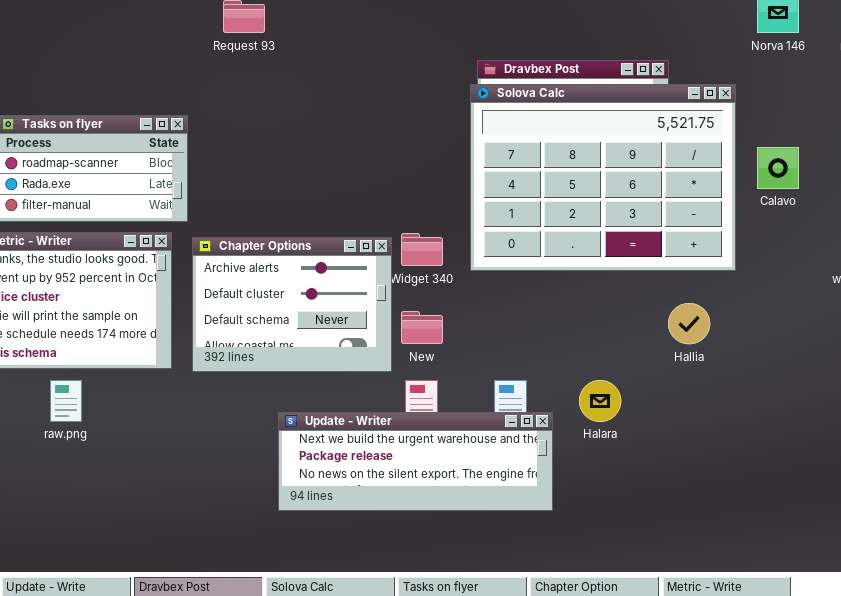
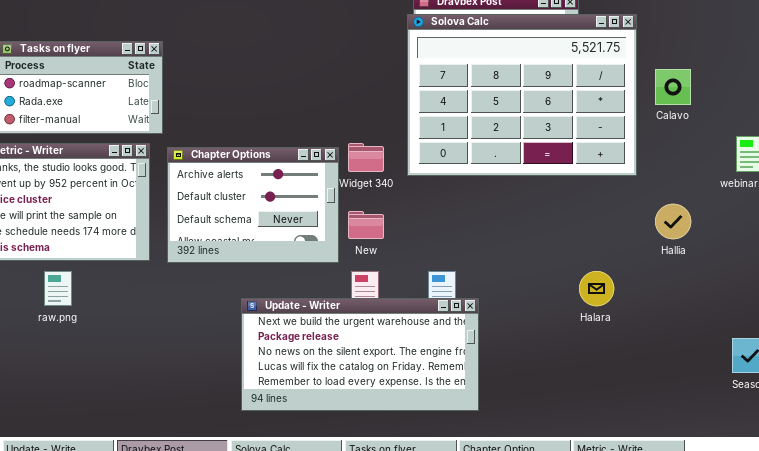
Hallia: [668,303,710,344] -> [655,204,691,239], moved
Halara: [579,380,621,422] -> [579,271,614,306], moved
Update - Writer: [278,412,553,511] -> [241,298,479,411], resized

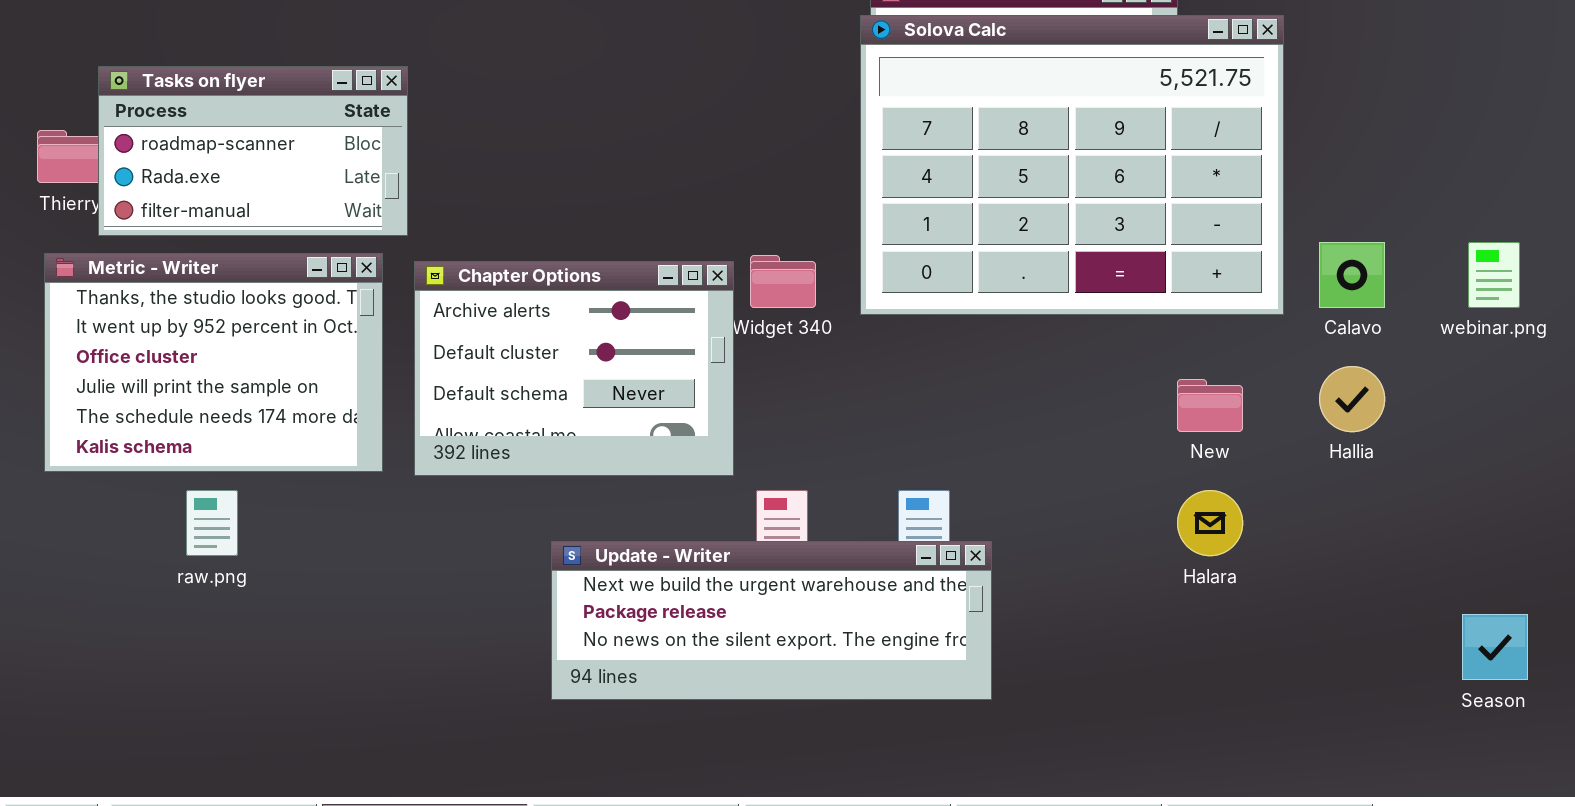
Calavo: [655,69,691,105] -> [1319,242,1385,308], moved
New: [348,211,384,239] -> [1177,379,1243,432], moved
Update - Writer: [241,298,479,411] -> [551,541,992,700], resized

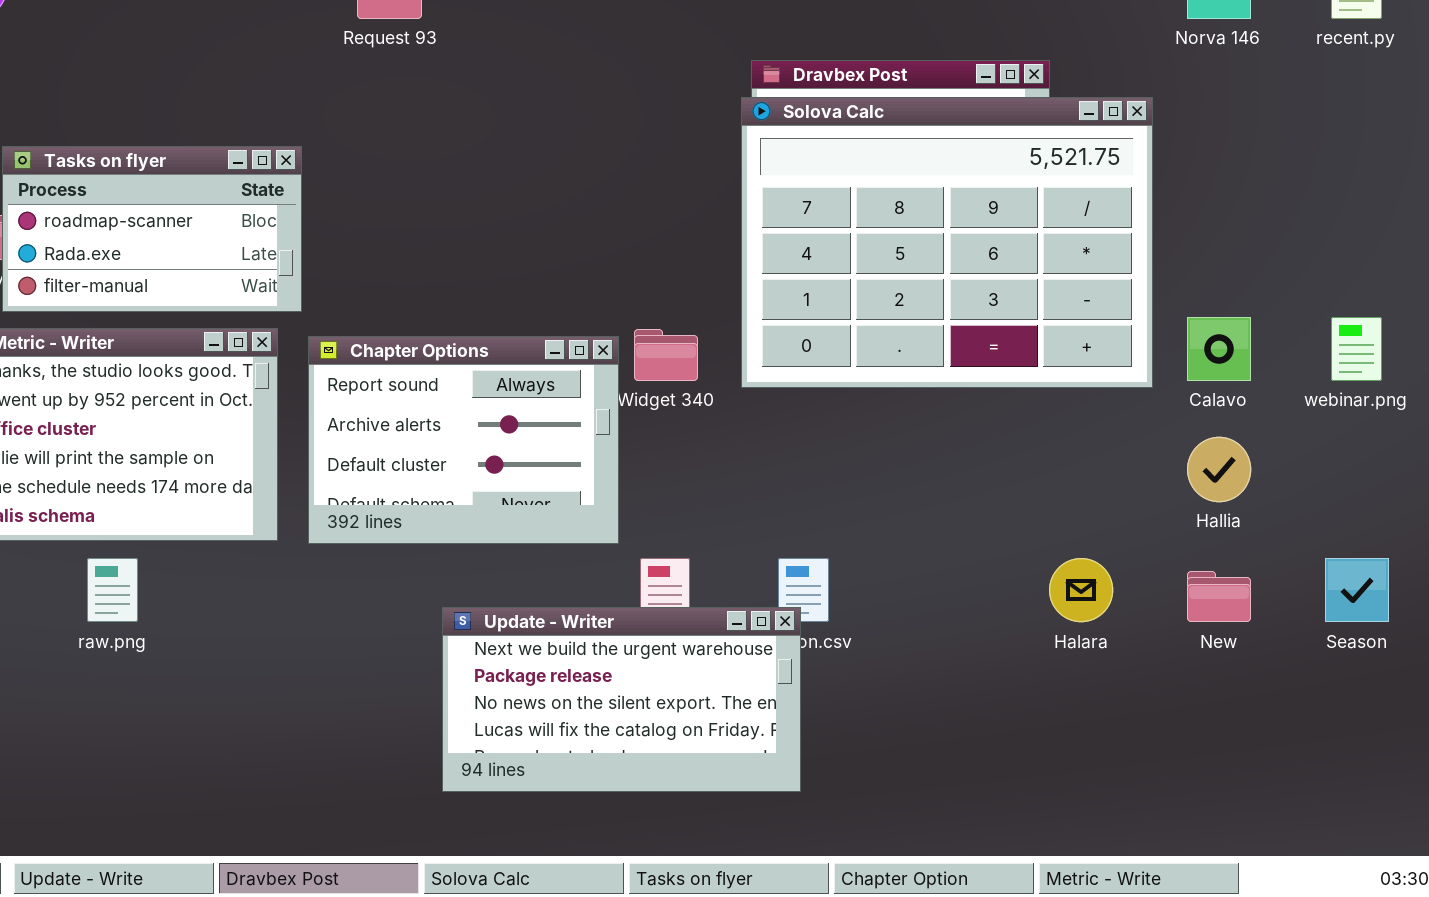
Chapter Options: [414,261,734,476] -> [308,336,619,544], scrolled up 1 row
New: [1177,379,1243,432] -> [1187,571,1251,622], moved
Update - Writer: [551,541,992,700] -> [442,607,801,792], resized
Season: [1462,614,1528,680] -> [1325,558,1389,622], moved

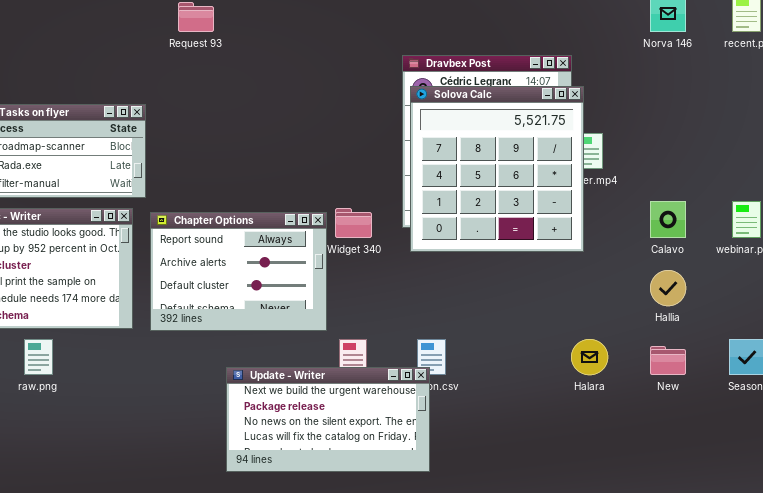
Solova Calc: [741,97,1153,388] -> [410,86,584,252], moved, resized

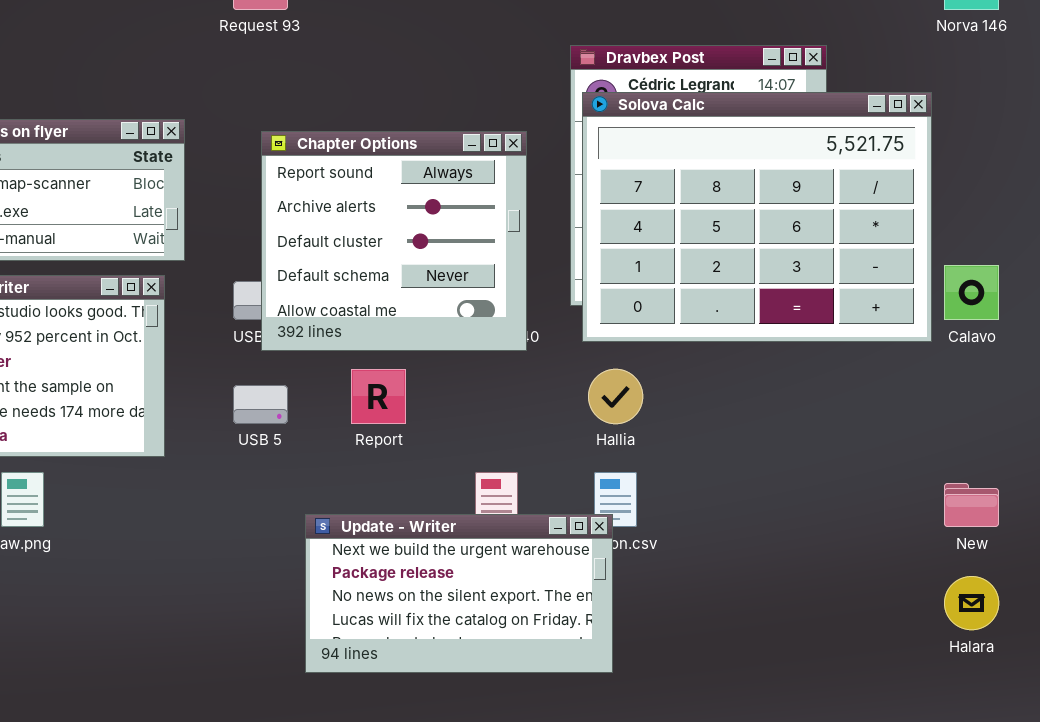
Solova Calc: [410,86,584,252] -> [582,92,932,342], resized
Chapter Options: [150,212,327,331] -> [261,131,527,351], moved, resized
Hallia: [650,270,686,306] -> [588,369,643,424], moved
Halara: [571,339,608,375] -> [944,576,999,630], moved

